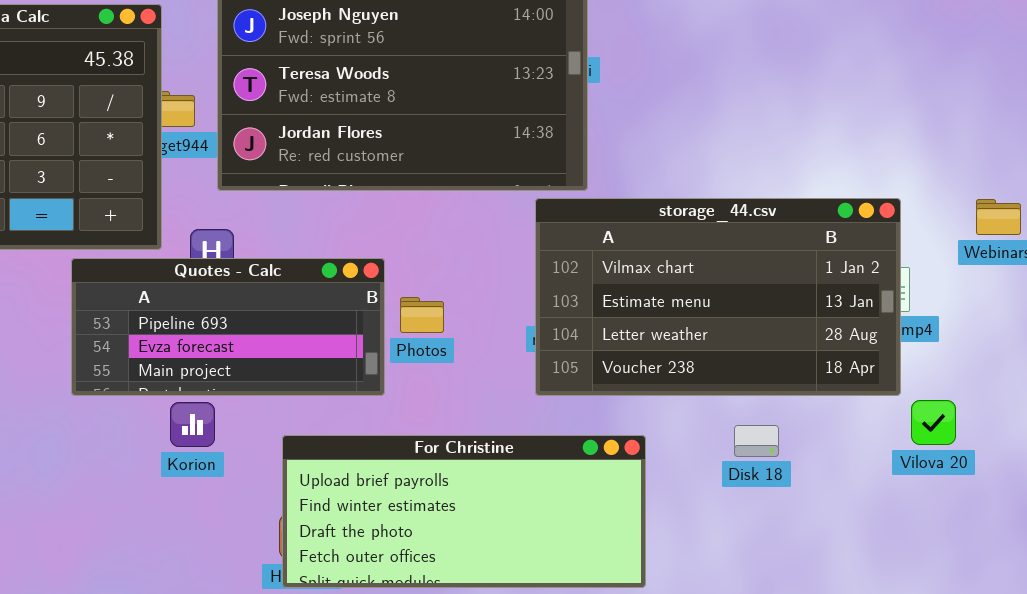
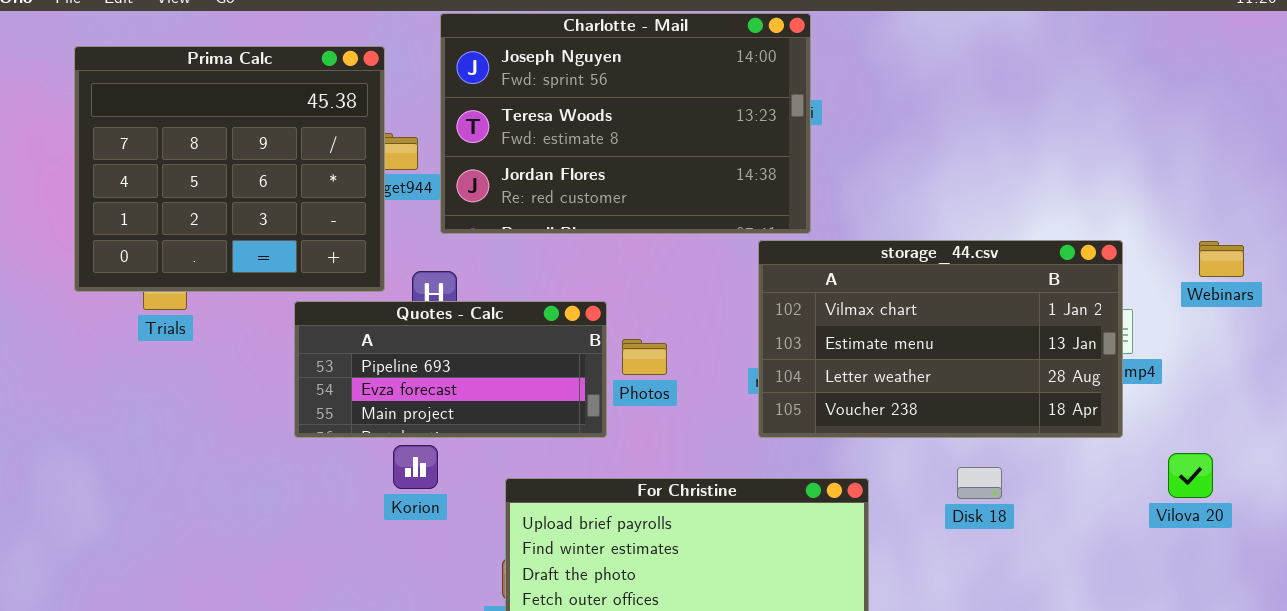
Vilova 20: [911,400,956,445] -> [1168,453,1213,498], moved

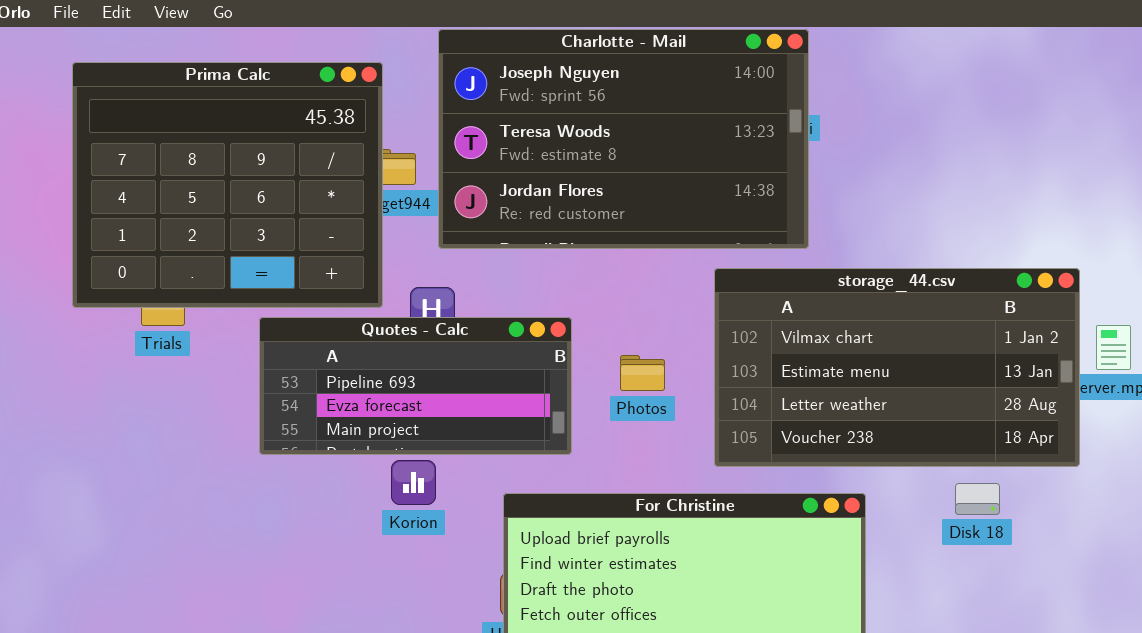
storage_44.csv: [758,240,1123,438] -> [714,268,1080,467], moved
Quotes - Calc: [294,301,607,438] -> [259,317,572,455], moved

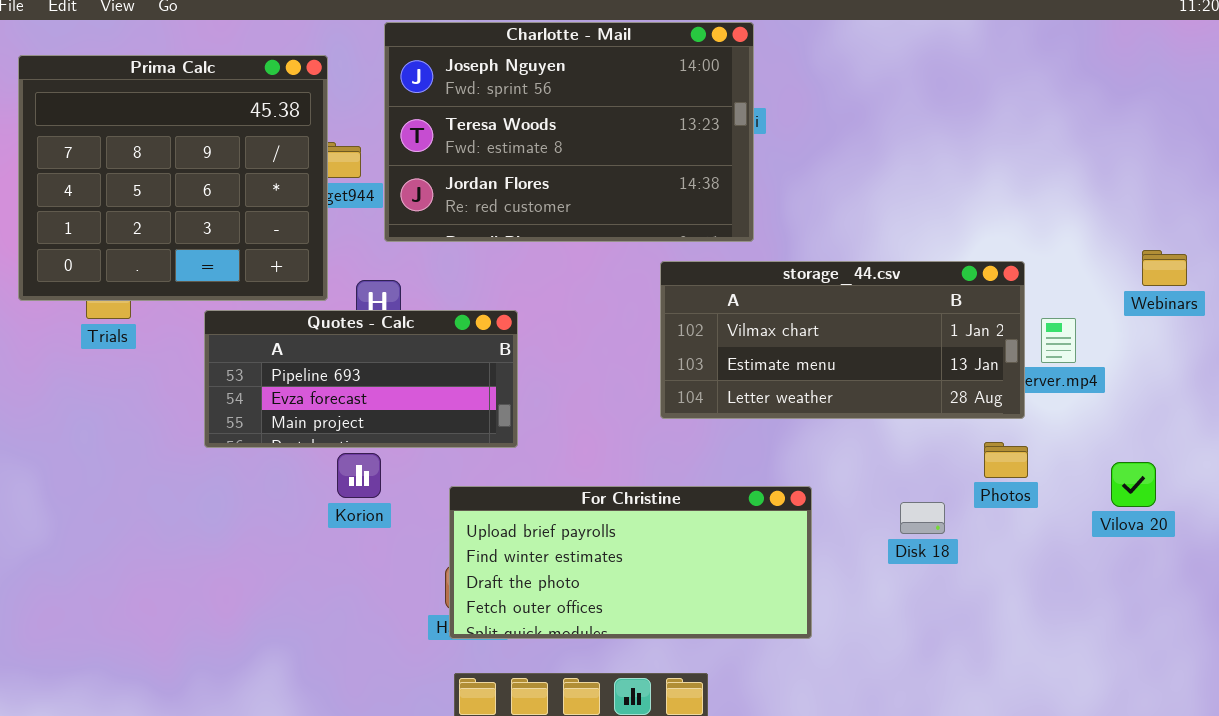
storage_44.csv: [714,268,1080,467] -> [660,261,1025,419], resized
Photos: [620,355,665,391] -> [984,442,1028,478], moved
Disk 18: [955,483,1000,515] -> [900,502,945,534], moved

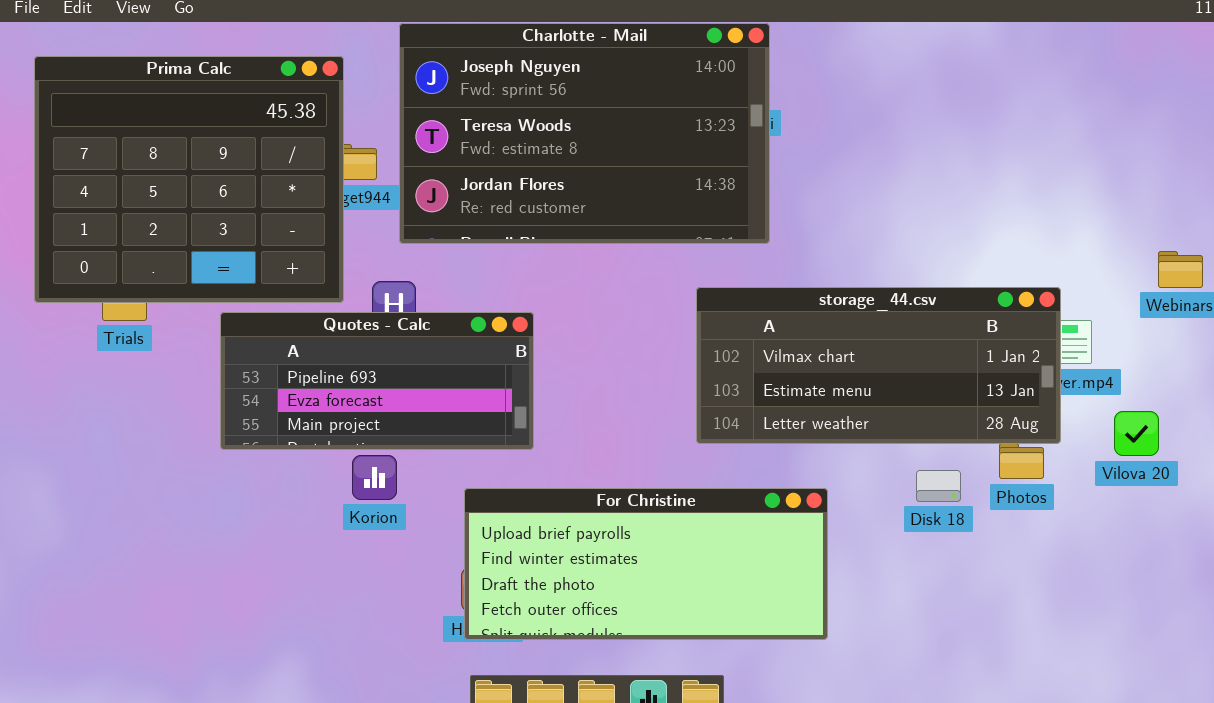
storage_44.csv: [660,261,1025,419] -> [696,287,1061,444], moved
Vilova 20: [1111,462,1156,507] -> [1114,411,1159,456], moved
Disk 18: [900,502,945,534] -> [916,470,961,502], moved

